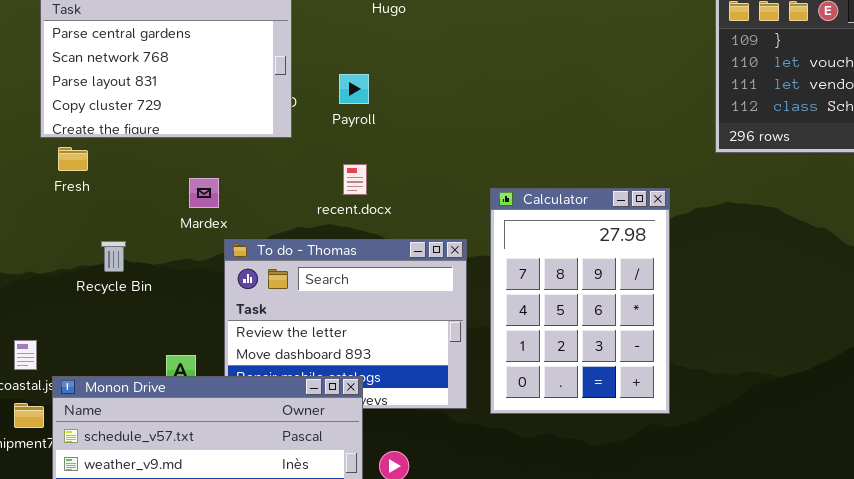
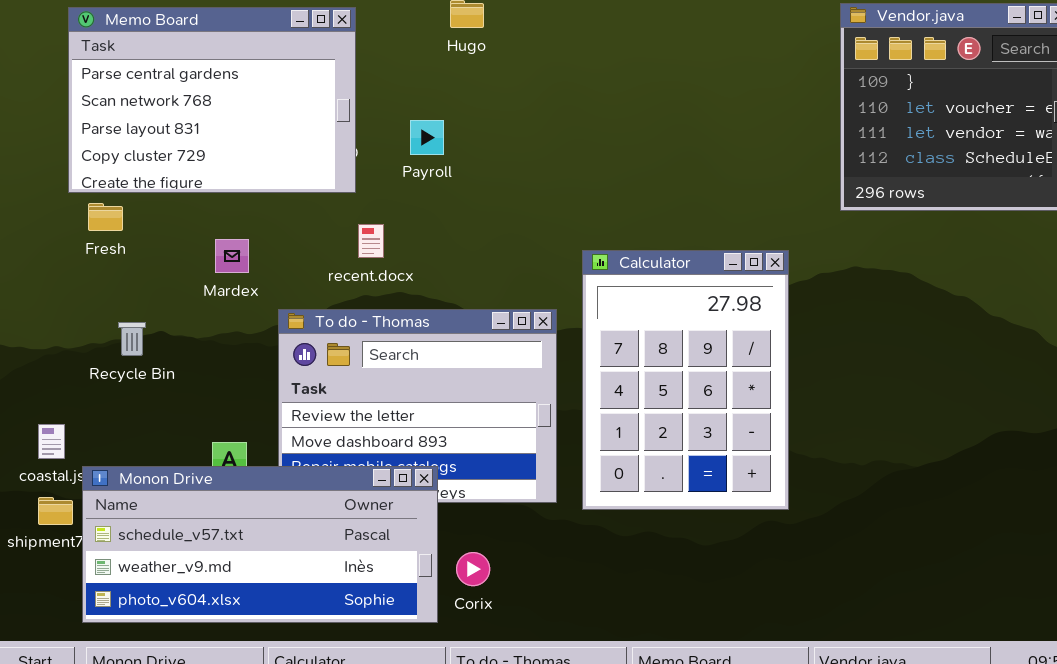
recent.docx: [343,164,367,195] -> [358,224,384,258], moved
Mardex: [189,178,219,208] -> [215,239,249,273], moved
Recycle Bin: [101,241,126,272] -> [118,322,146,356], moved

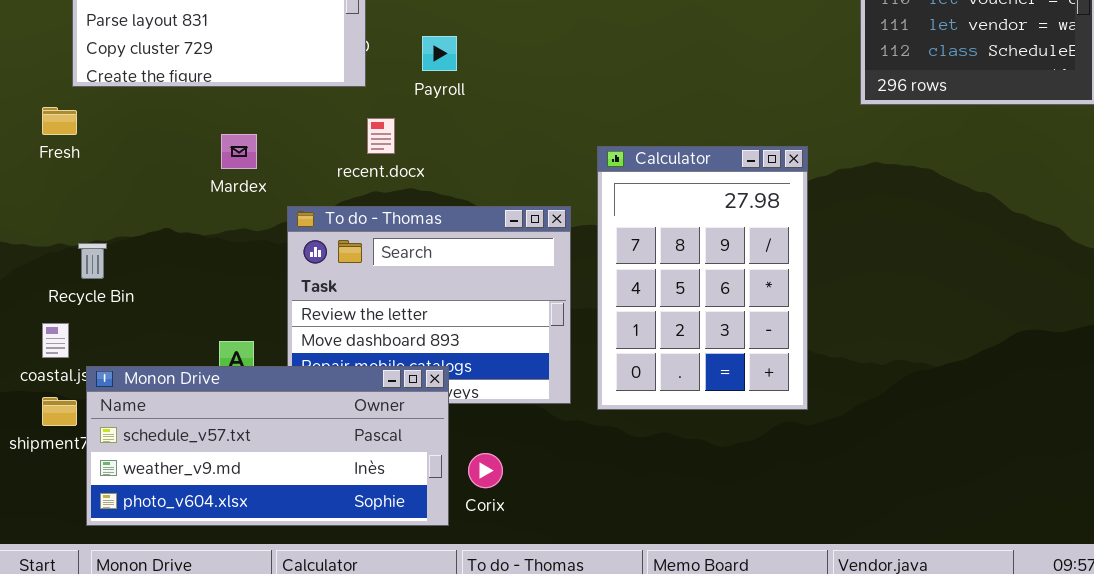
Payroll: [410,120,444,155] -> [422,36,457,71], moved
Fresh: [88,203,123,231] -> [42,107,77,135], moved
Recycle Bin: [118,322,146,356] -> [78,243,107,279], moved

